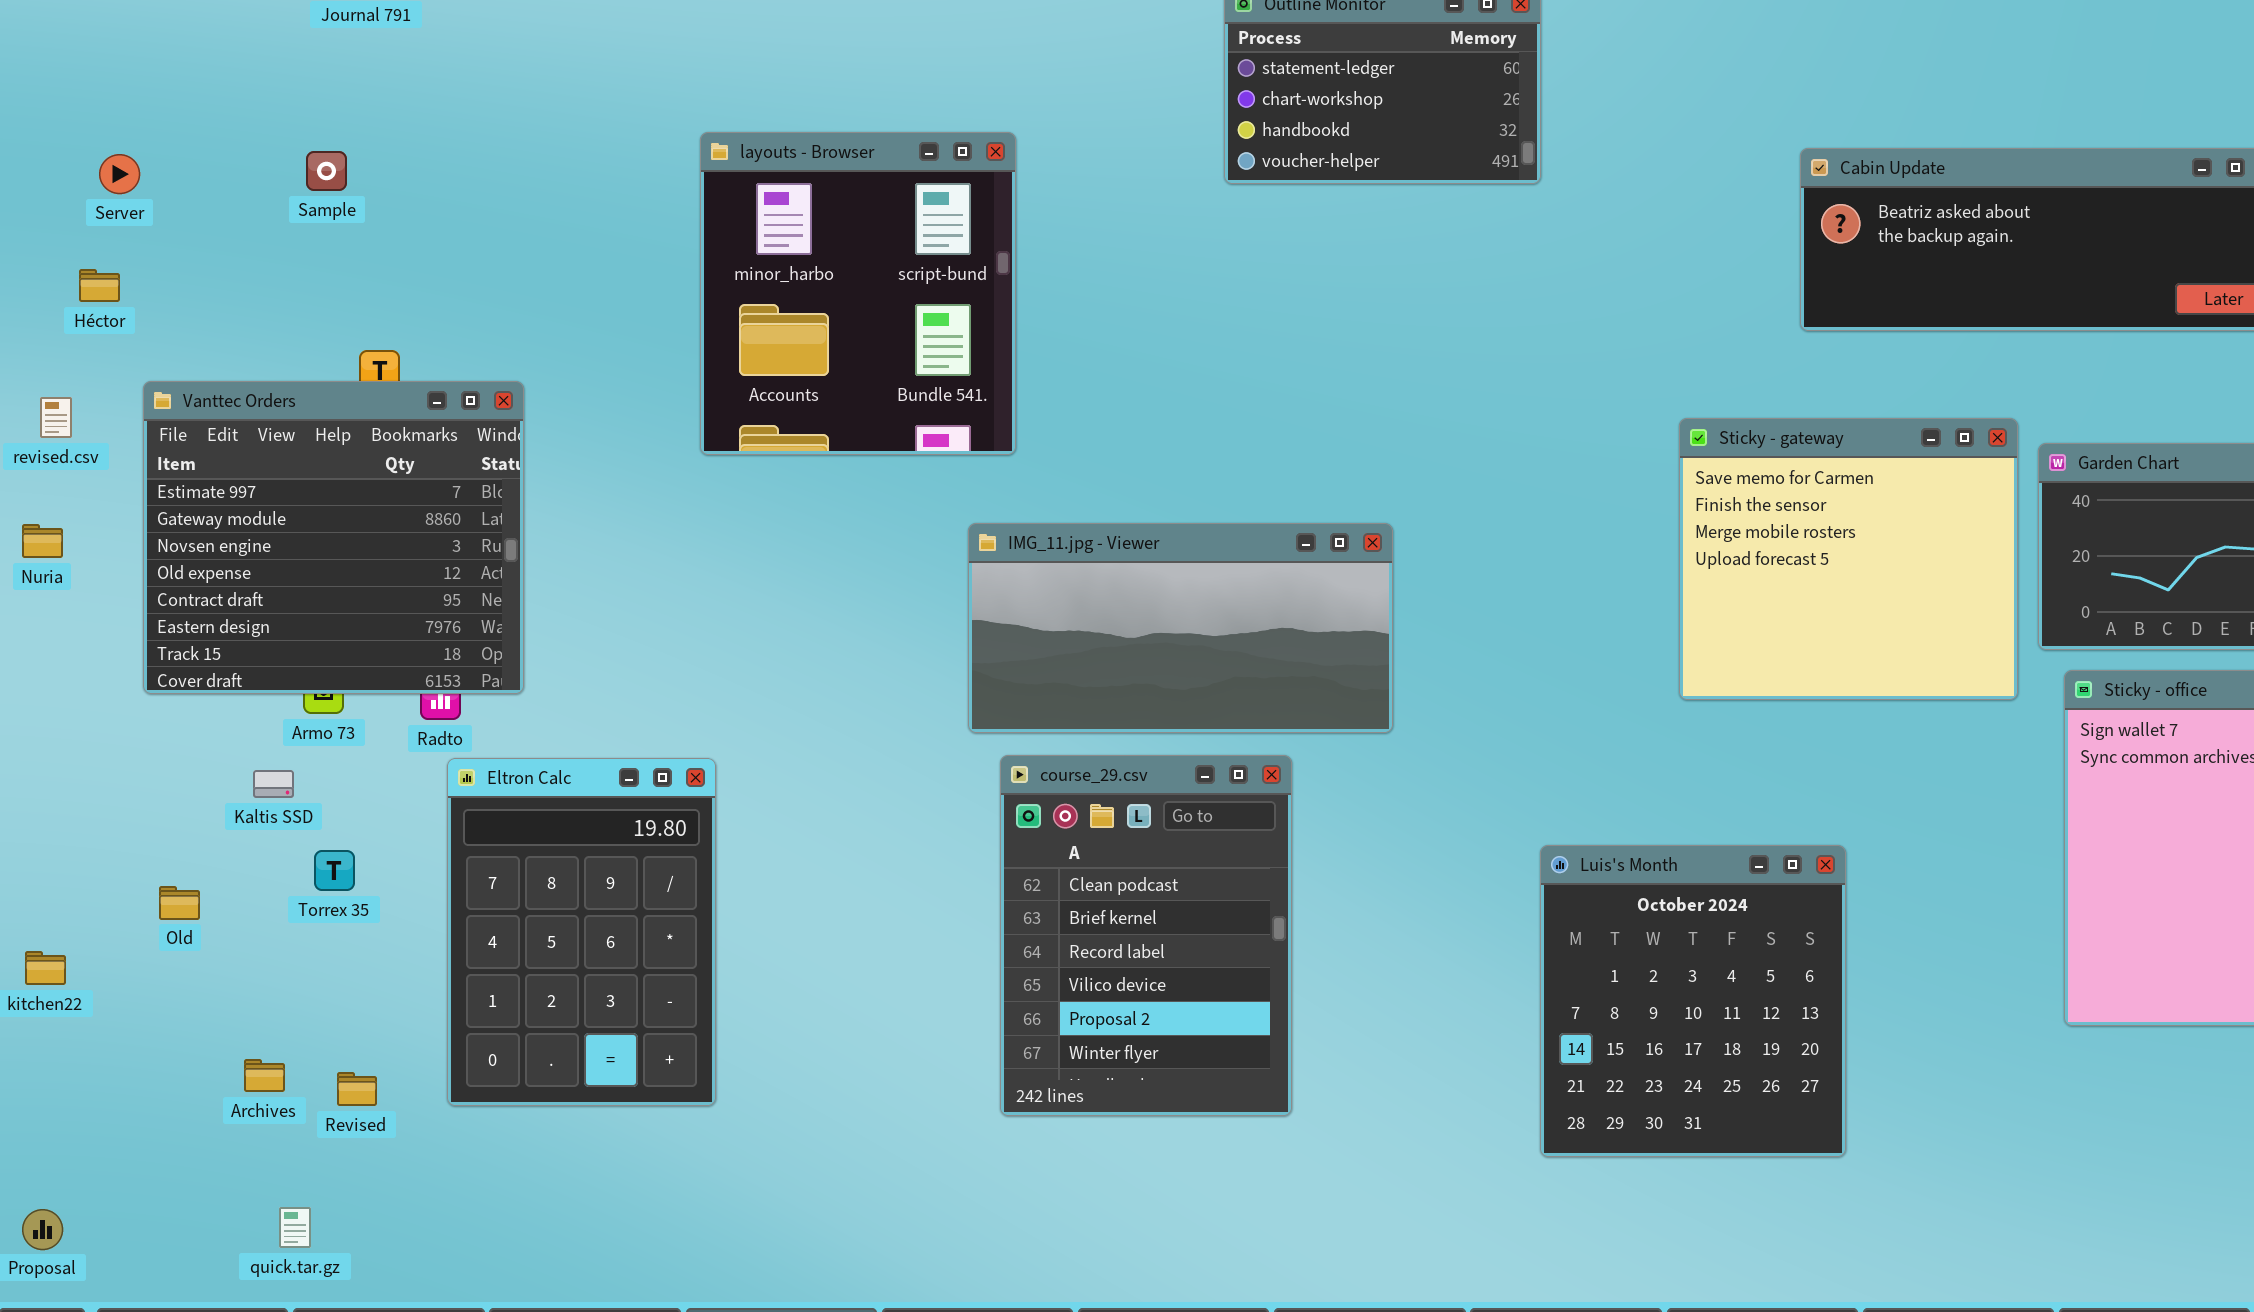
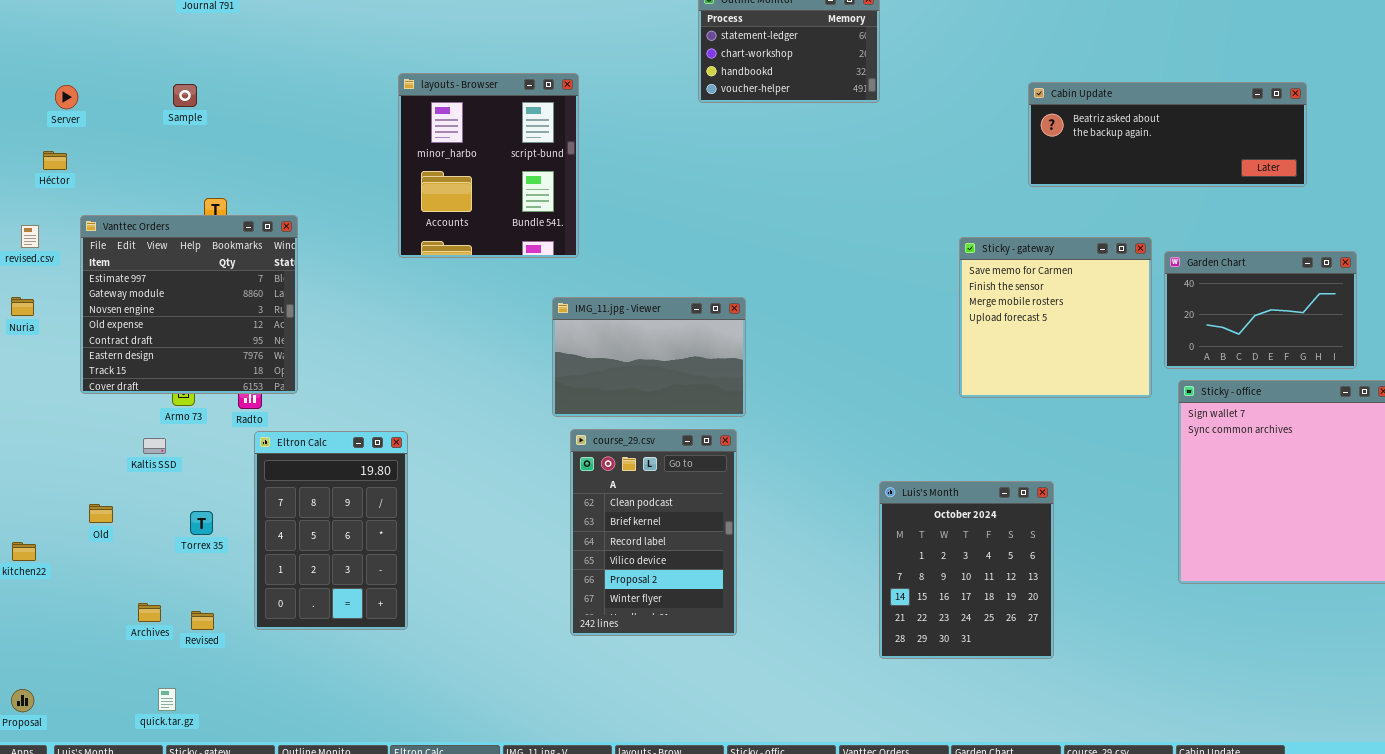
IMG_11.jpg - Viewer: [968,523,1393,733] -> [552,297,746,417], resized
Torrex 35: [314,850,355,891] -> [190,511,213,535], moved

